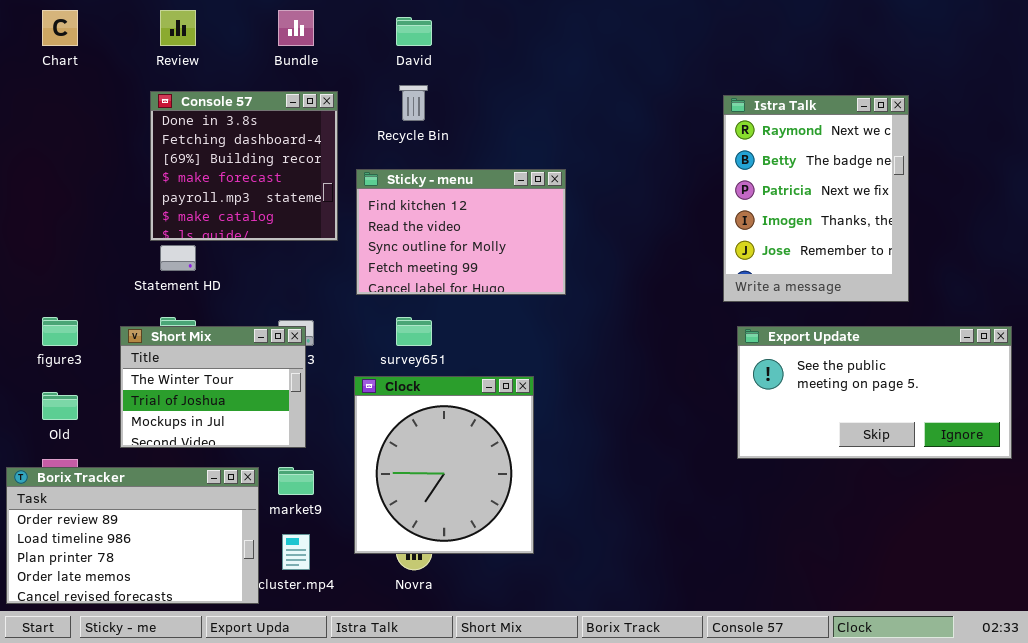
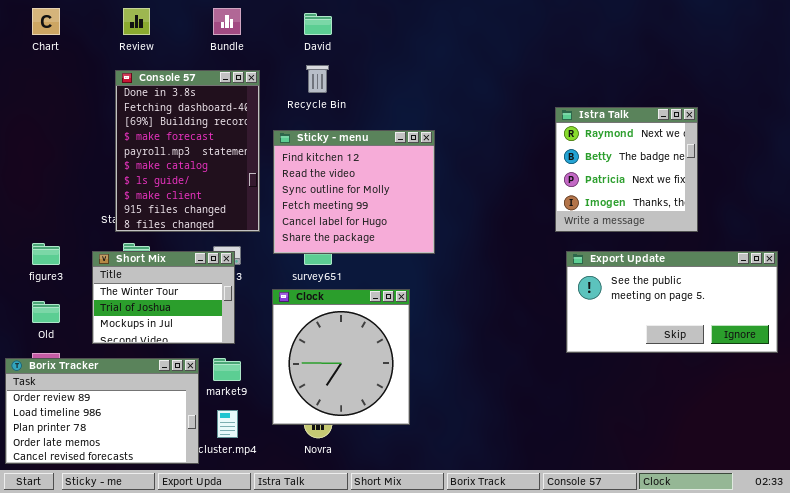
Console 57: [150,91,338,241] -> [115,70,260,232], resized
Istra Talk: [723,95,909,302] -> [555,107,698,232], resized
Sticky - menu: [356,169,566,295] -> [273,130,435,254], resized

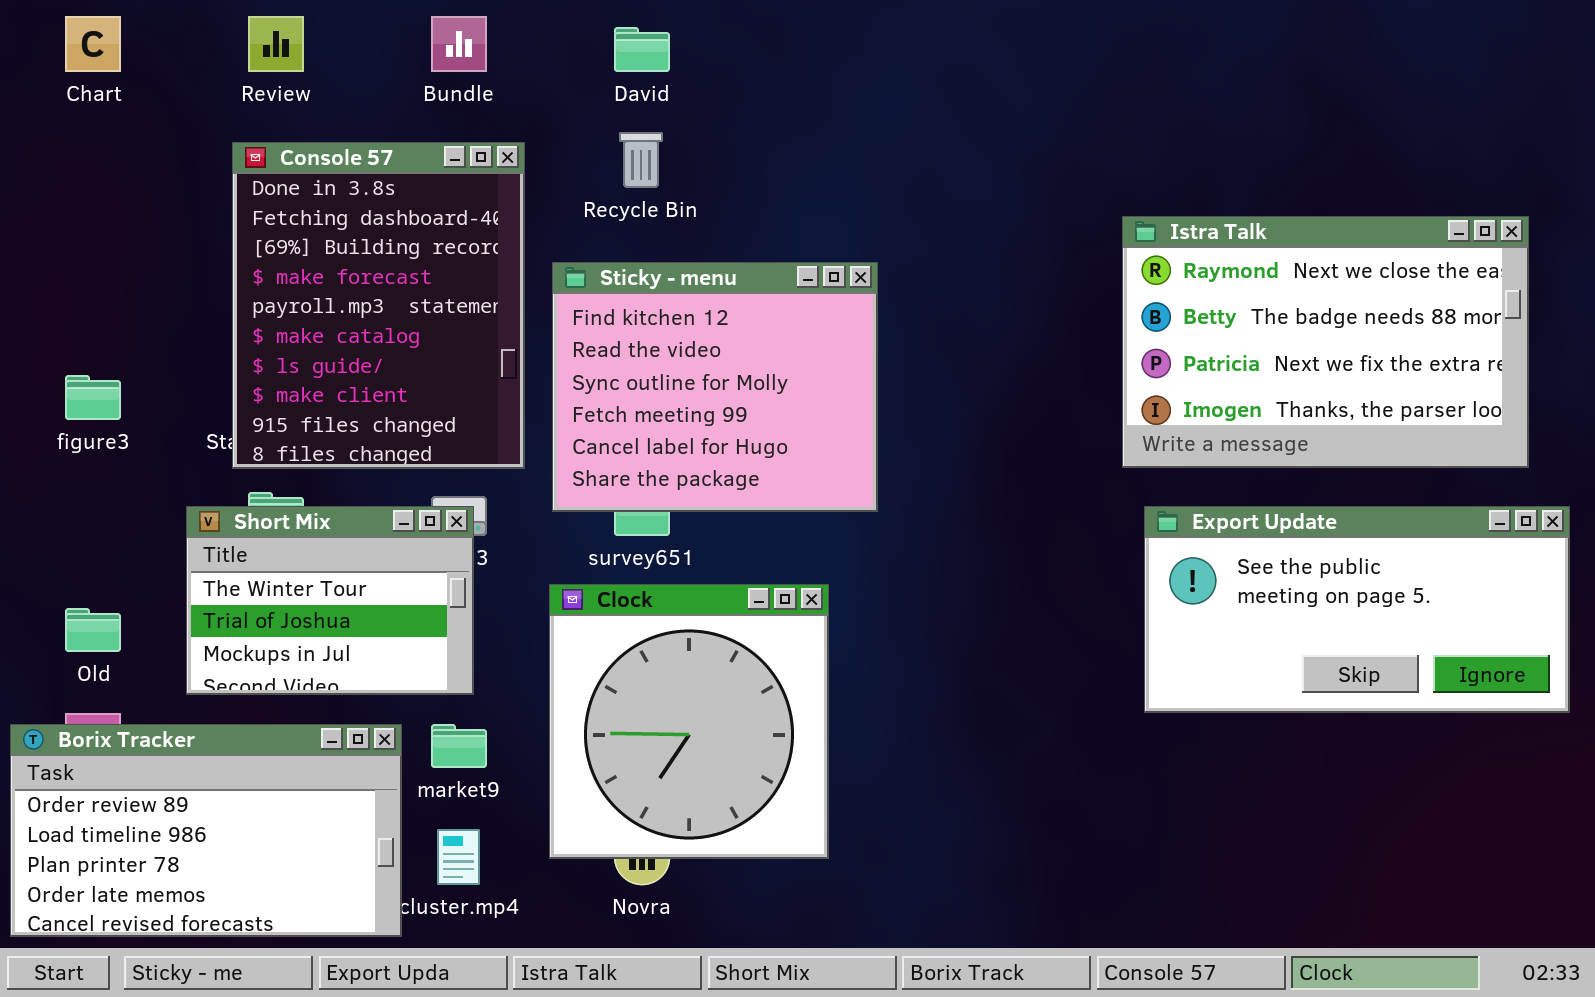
Istra Talk: [555,107,698,232] -> [1122,216,1529,468], resized
figure3: [32,243,60,265] -> [65,375,121,420], moved

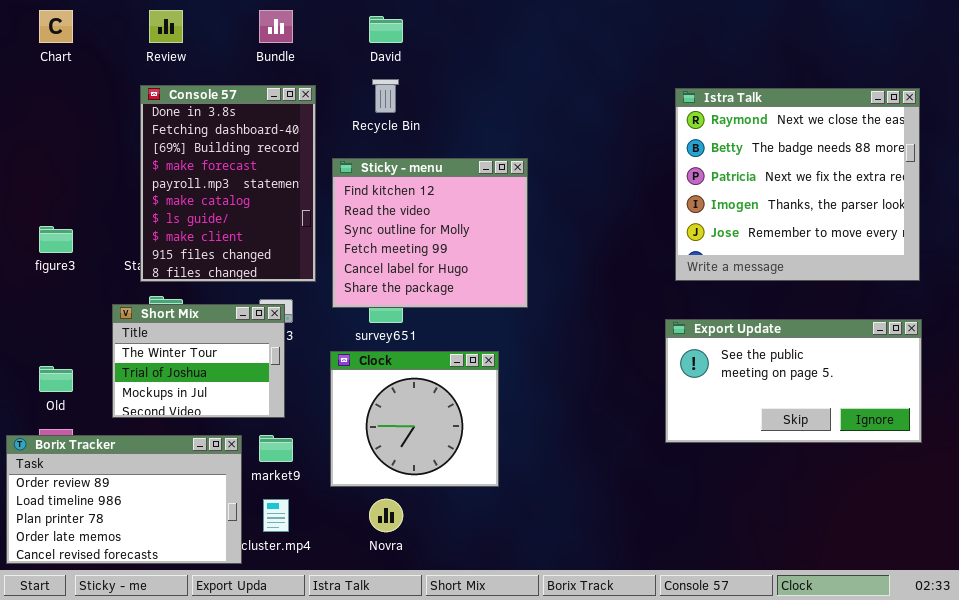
Istra Talk: [1122,216,1529,468] -> [675,88,920,281], resized
Export Update: [1144,506,1570,713] -> [665,319,922,443], moved
Clock: [549,584,829,859] -> [330,351,499,487], resized

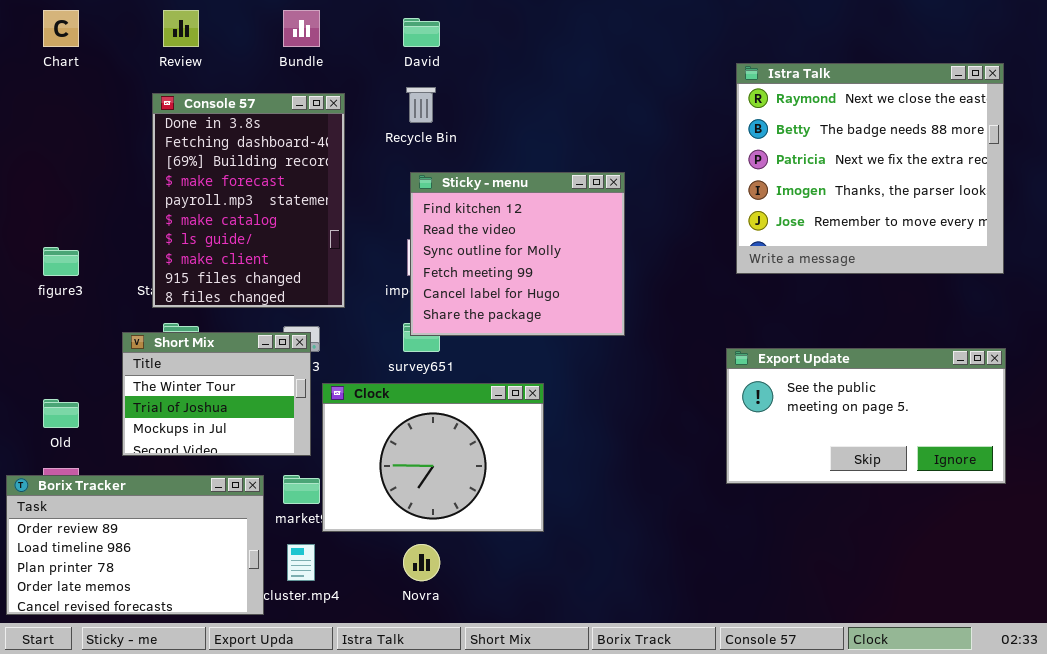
Istra Talk: [675,88,920,281] -> [736,63,1004,274], moved
Sticky - menu: [332,158,528,308] -> [410,172,625,336], moved
Clock: [330,351,499,487] -> [322,383,544,532], resized

